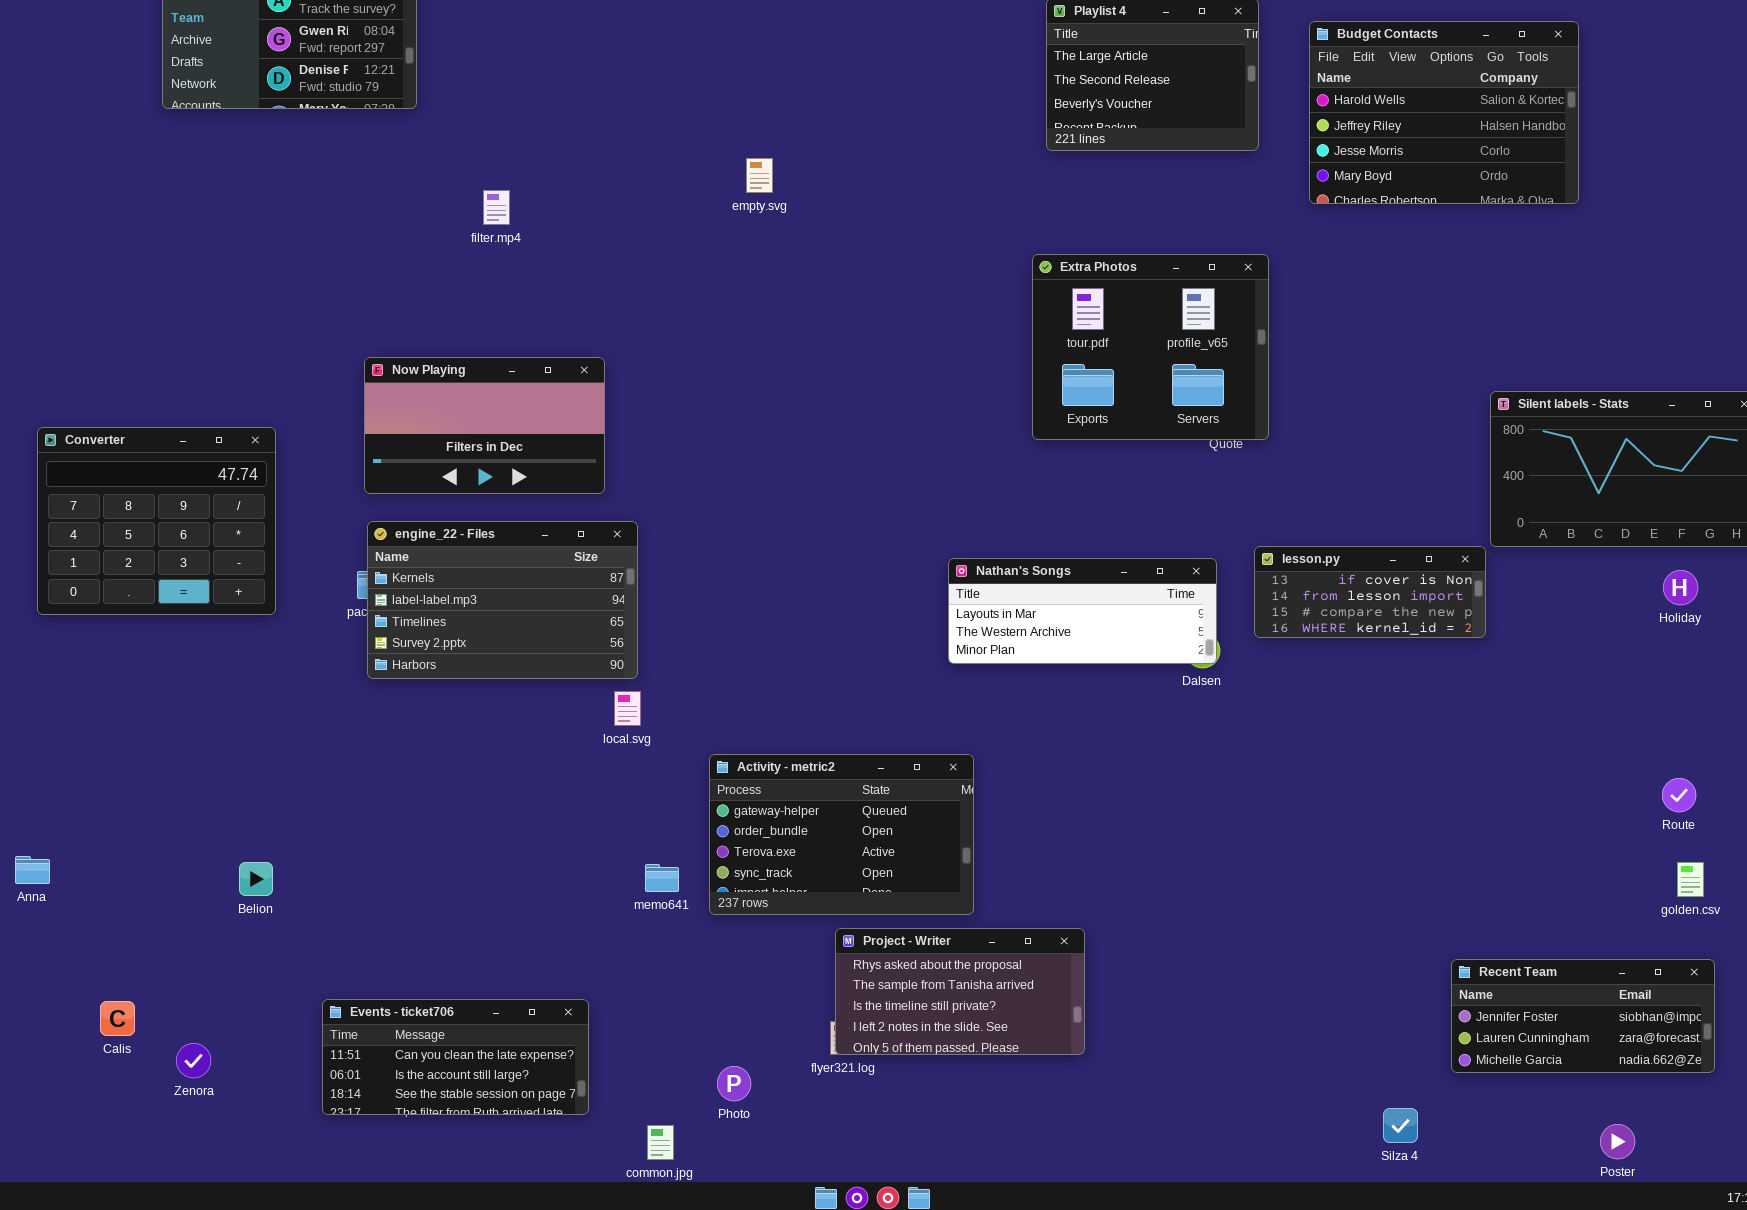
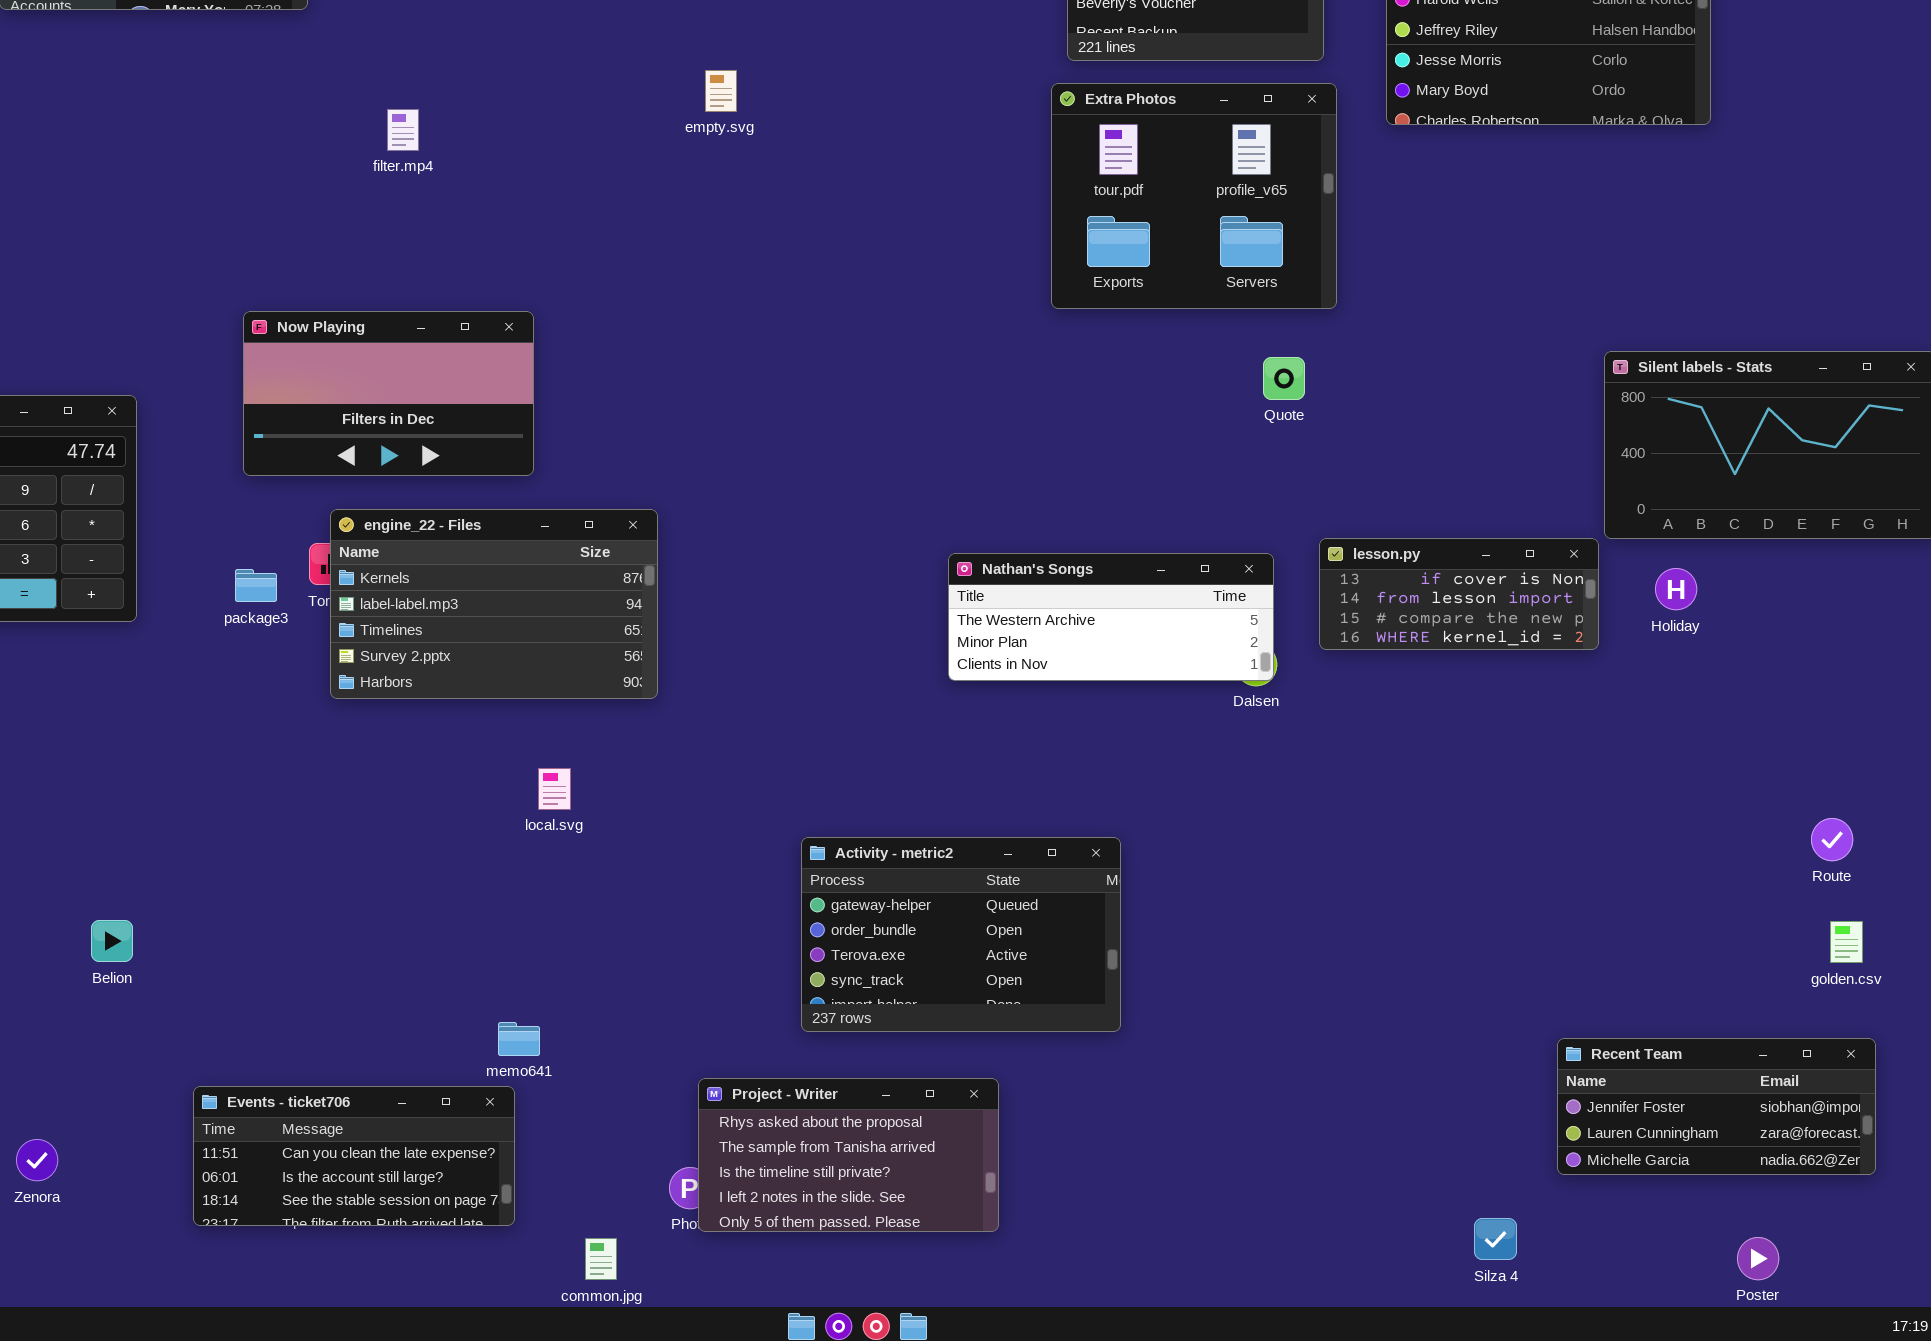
Extra Photos: [1032,254,1269,440] -> [1051,83,1337,309], moved
engine_22 - Files: [367,521,638,679] -> [330,509,658,699], moved
Nathan's Songs: [948,558,1217,664] -> [948,553,1274,681], scrolled down 1 row
Holiday: [1663,570,1698,605] -> [1655,568,1697,610], moved
local.svg: [614,691,641,726] -> [538,768,571,810], moved
Activity - metric2: [709,754,974,915] -> [801,837,1121,1032], moved
memo641: [645,864,679,892] -> [498,1022,540,1056], moved
Project - Writer: [835,928,1085,1055] -> [698,1078,999,1232], moved

